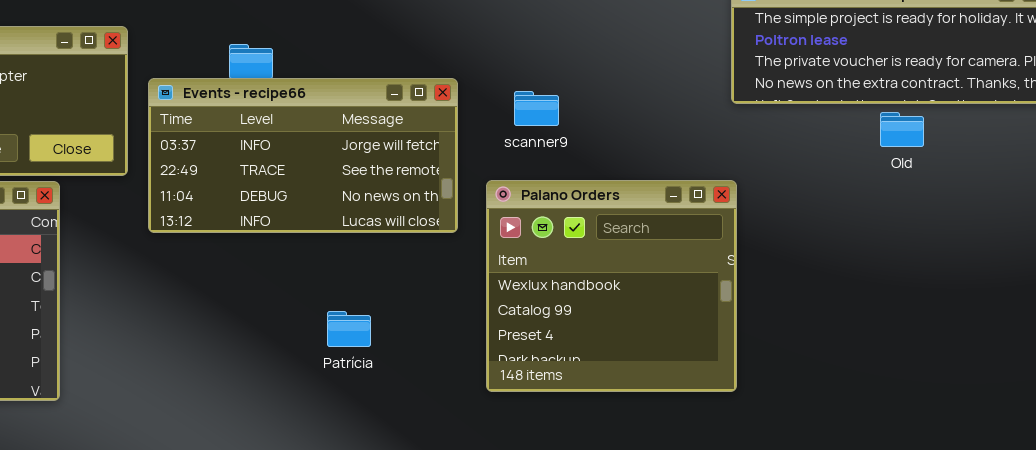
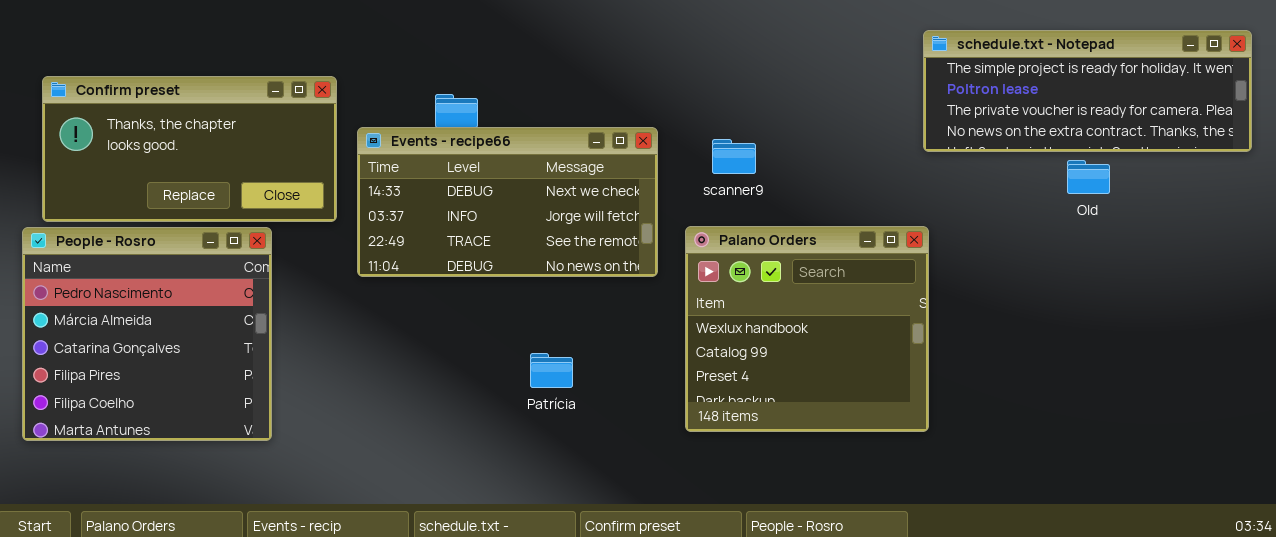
Events - recipe66: [148,78,458,233] -> [357,127,658,277], scrolled up 1 row

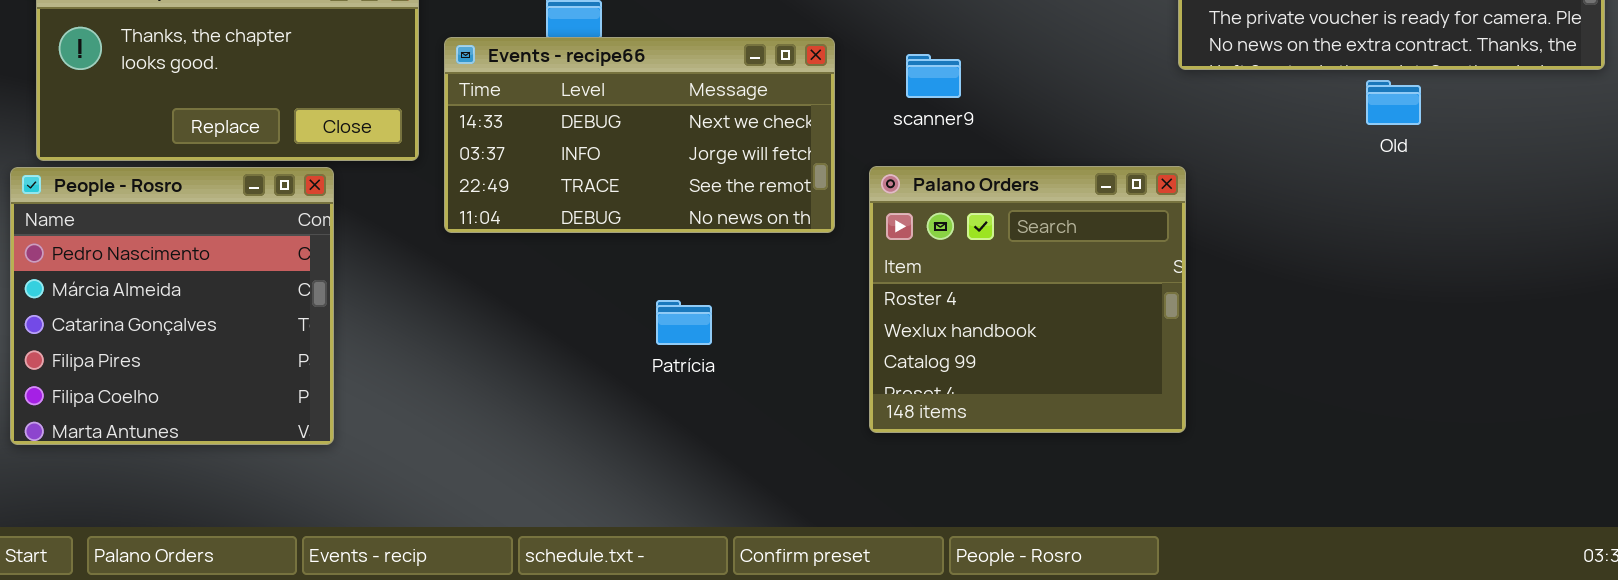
Palano Orders: [685,226,929,432] -> [869,166,1186,433], scrolled up 1 row
Patrícia: [530,353,573,388] -> [656,300,712,345], moved

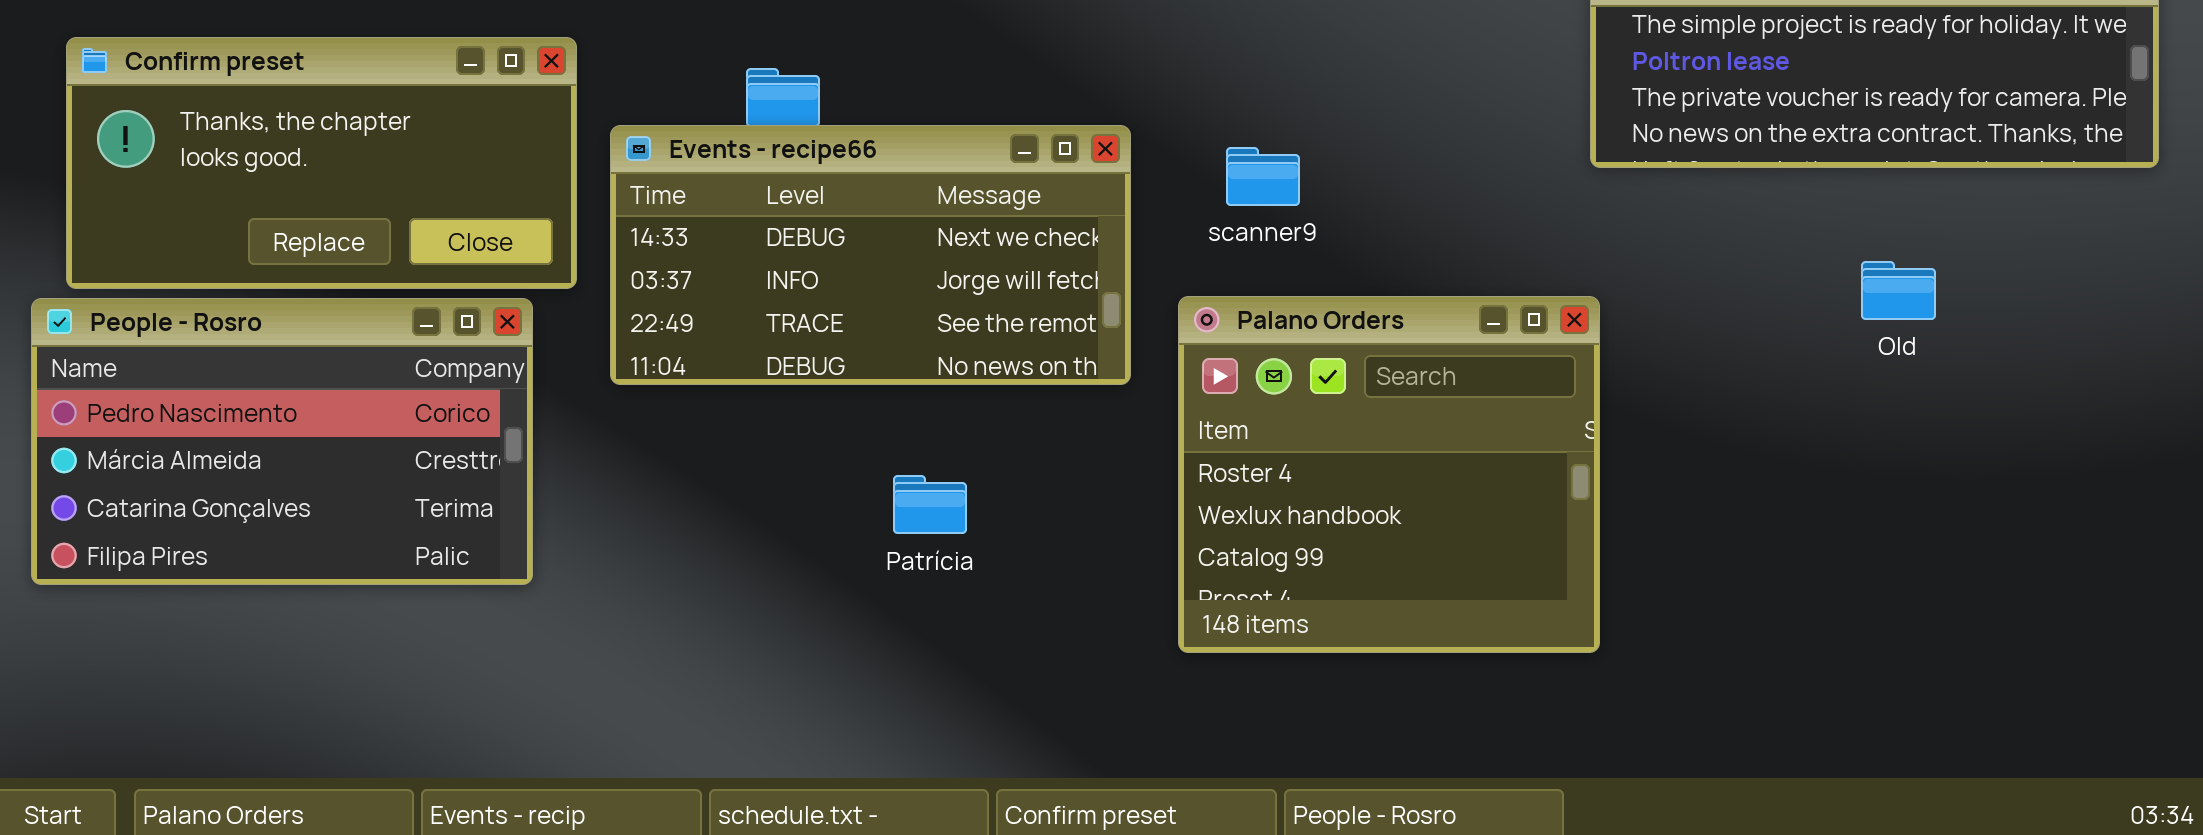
Old: [1366,80,1421,125] -> [1861,261,1936,320], moved
People - Rosro: [10,167,334,445] -> [31,298,533,585], resized

